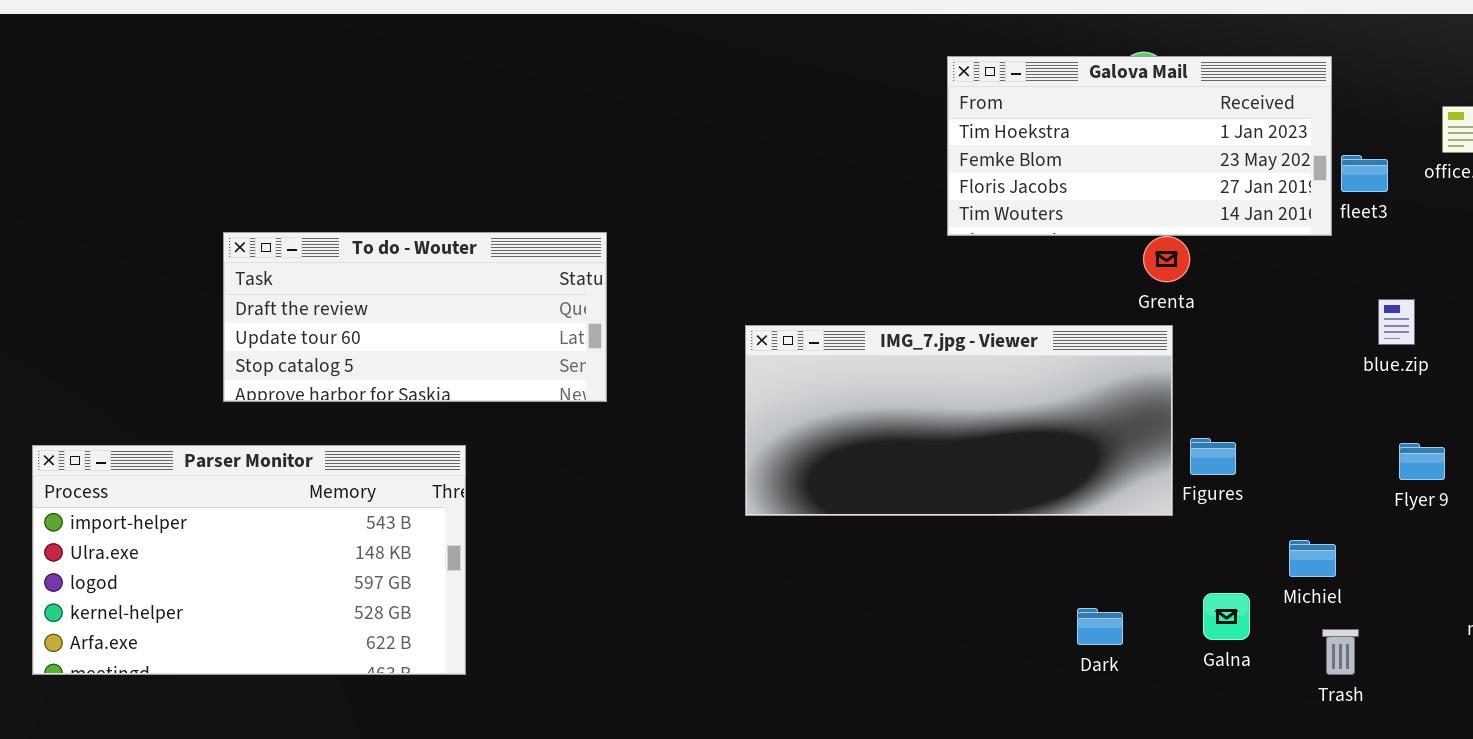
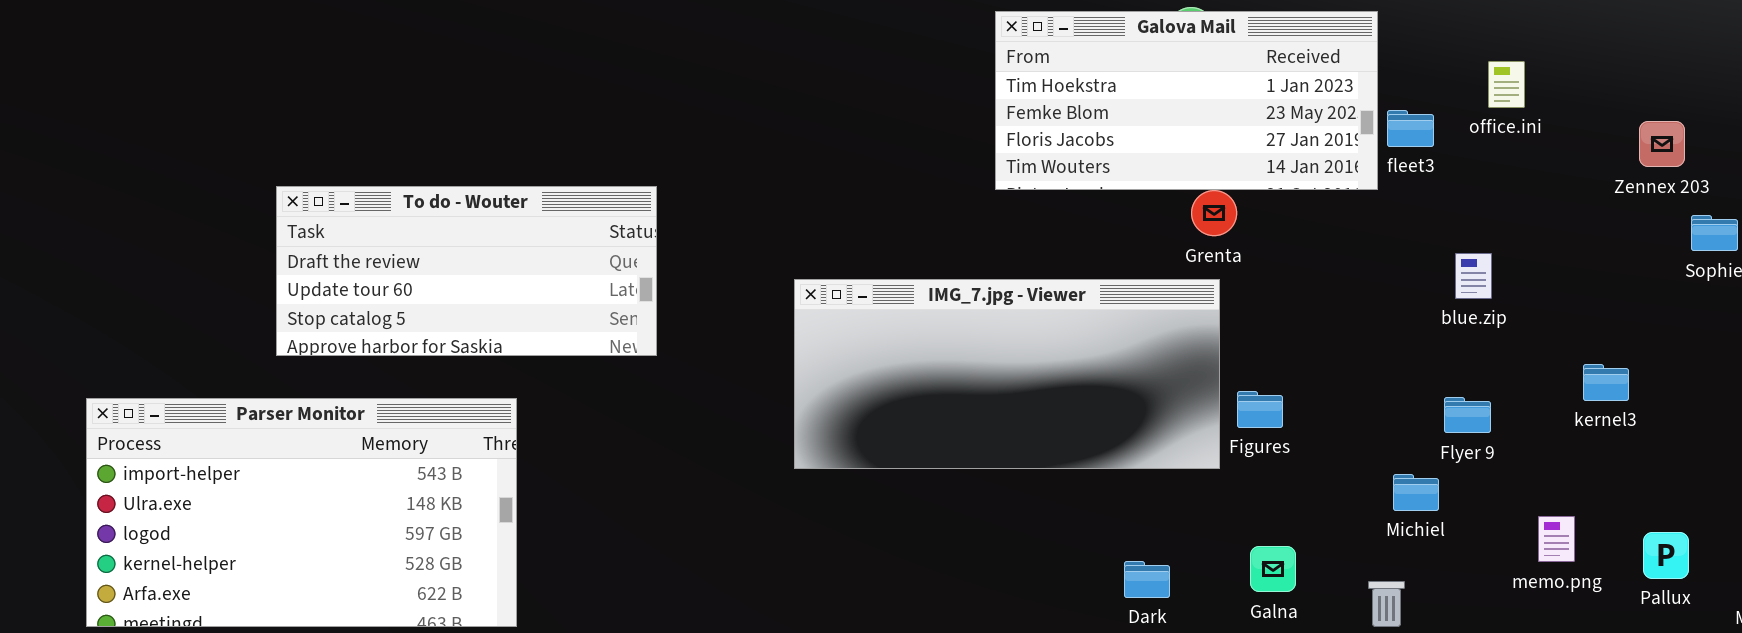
blue.zip: [1378,299,1415,345] -> [1455,253,1492,299], moved
Michiel: [1289,540,1336,577] -> [1393,474,1439,511], moved

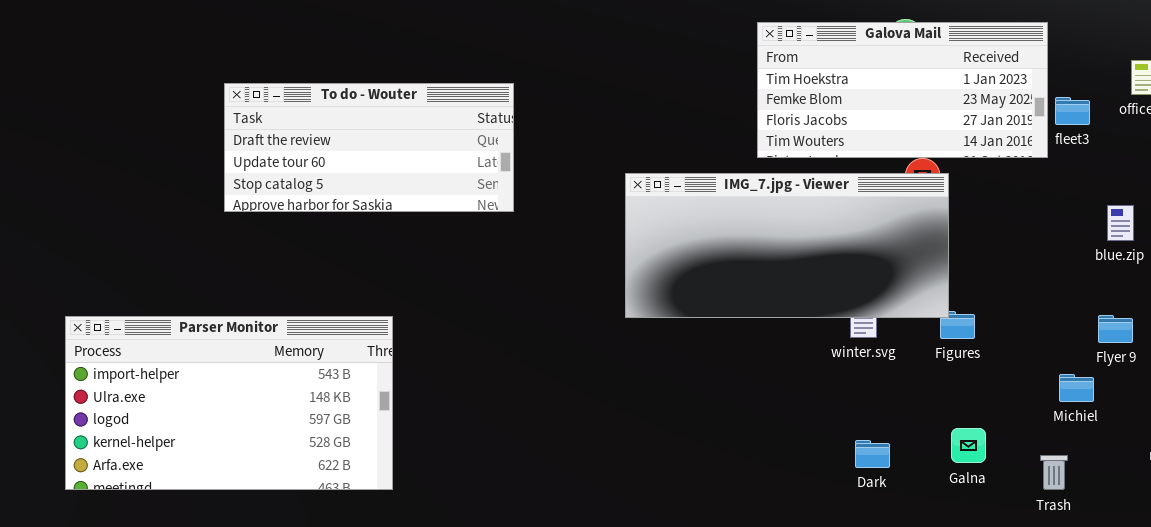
To do - Wouter: [276,186,657,356] -> [224,83,514,212], moved
IMG_7.jpg - Viewer: [794,279,1220,469] -> [625,173,949,318], moved

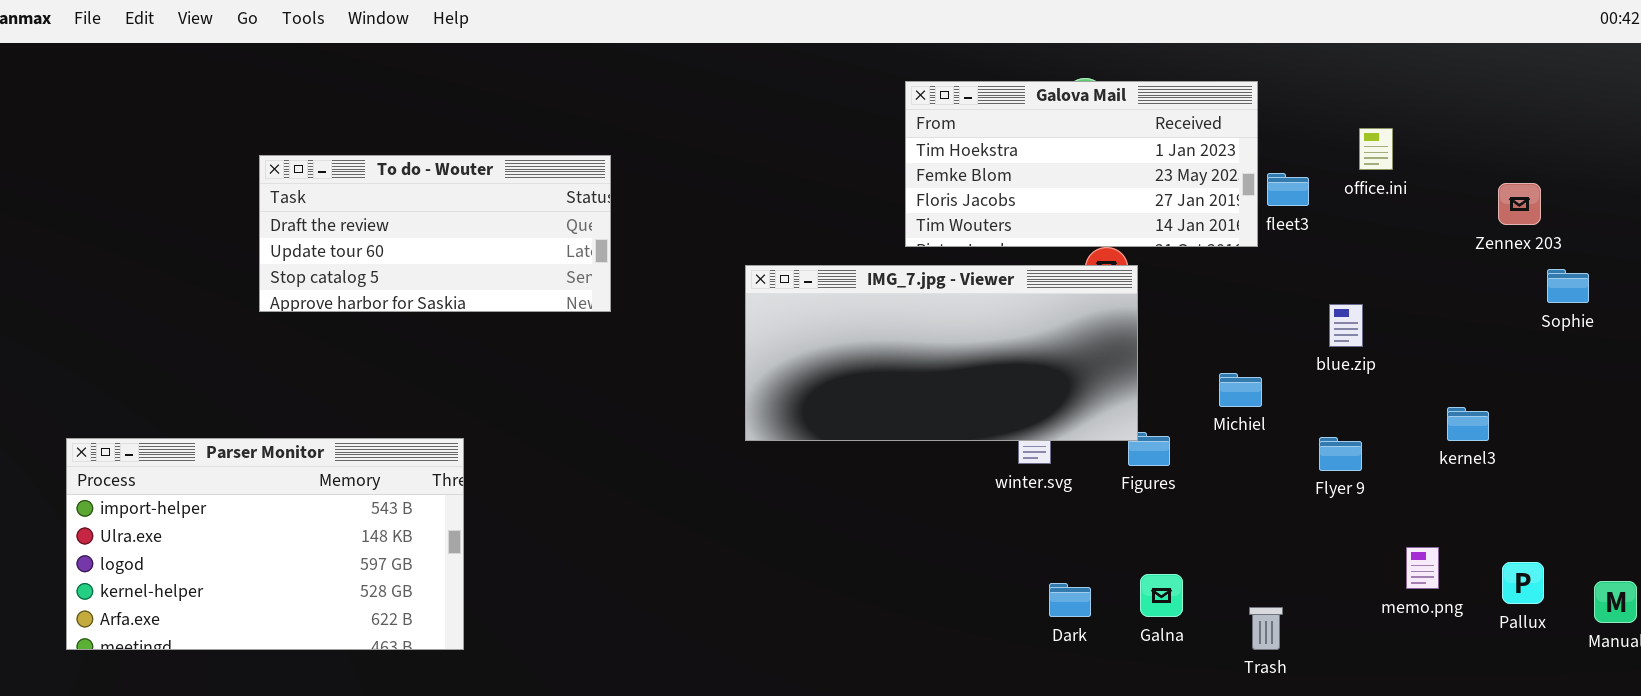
Michiel: [1059,374,1094,402] -> [1219,373,1262,407], moved
Dark: [855,440,890,468] -> [1049,583,1091,617], moved

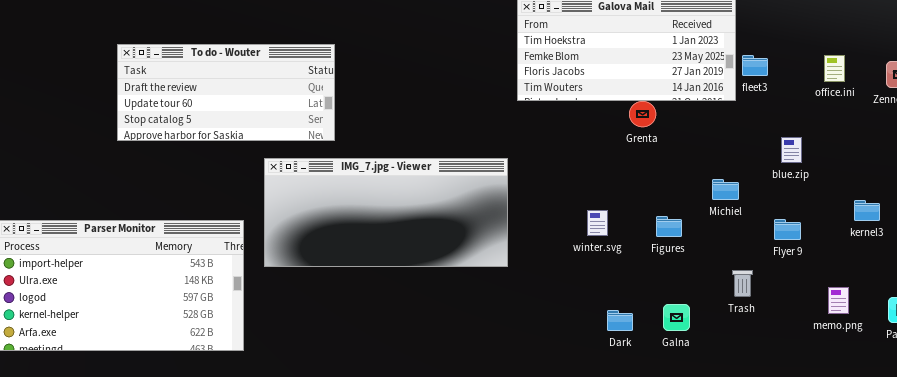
office.ini: [1359,128,1393,170] -> [824,55,845,82], moved
IMG_7.jpg - Viewer: [745,265,1138,441] -> [264,158,508,267], moved
Trash: [1249,607,1283,650] -> [732,270,753,297], moved

